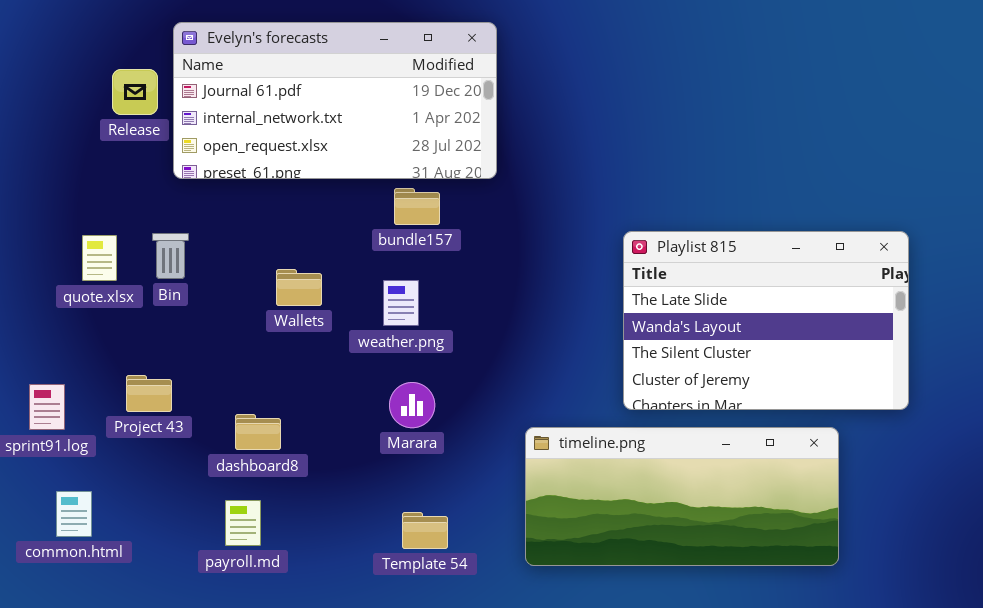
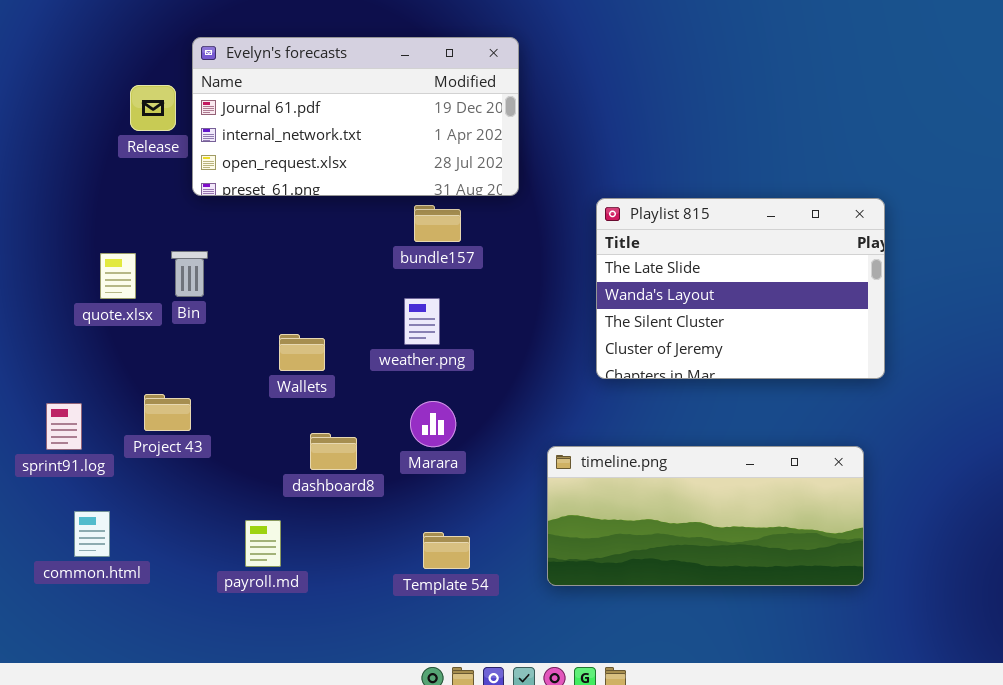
Playlist 815: [623,231,909,410] -> [596,198,885,379], moved
Wallets: [276,269,322,306] -> [279,334,325,371], moved
dashboard8: [235,414,281,450] -> [310,433,357,470], moved

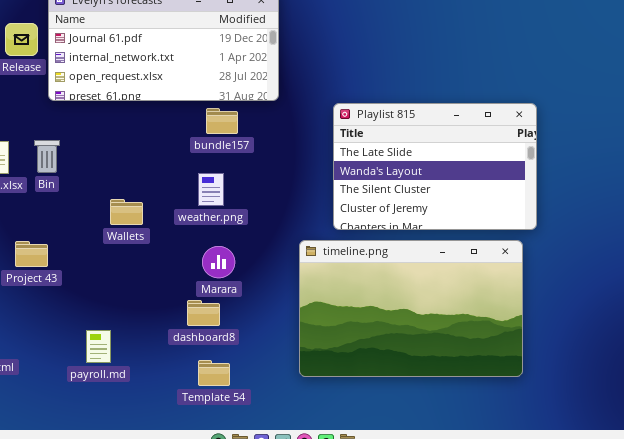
dashboard8: [310,433,357,470] -> [187,300,220,326], moved
timeline.png: [547,446,864,586] -> [299,240,523,377], resized
Template 54: [423,532,470,569] -> [198,360,230,386], moved

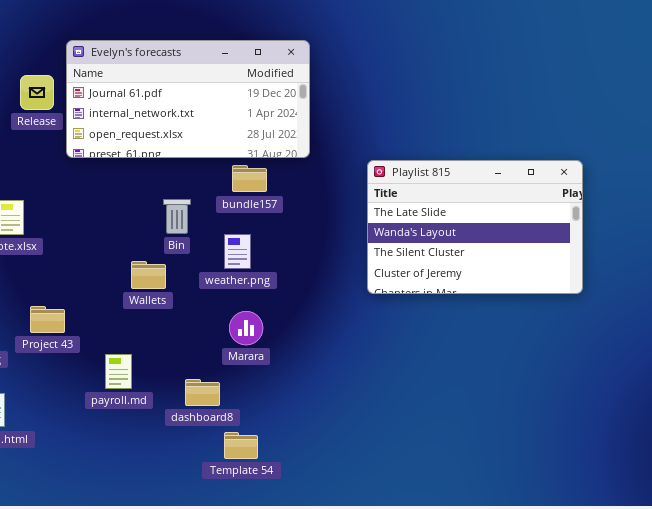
Bin: [34,140,60,173] -> [163,199,191,234], moved
timeline.png: [299,240,523,377] -> none, closed
dashboard8: [187,300,220,326] -> [185,379,220,406], moved
payroll.md: [86,330,111,363] -> [105,354,132,389], moved

